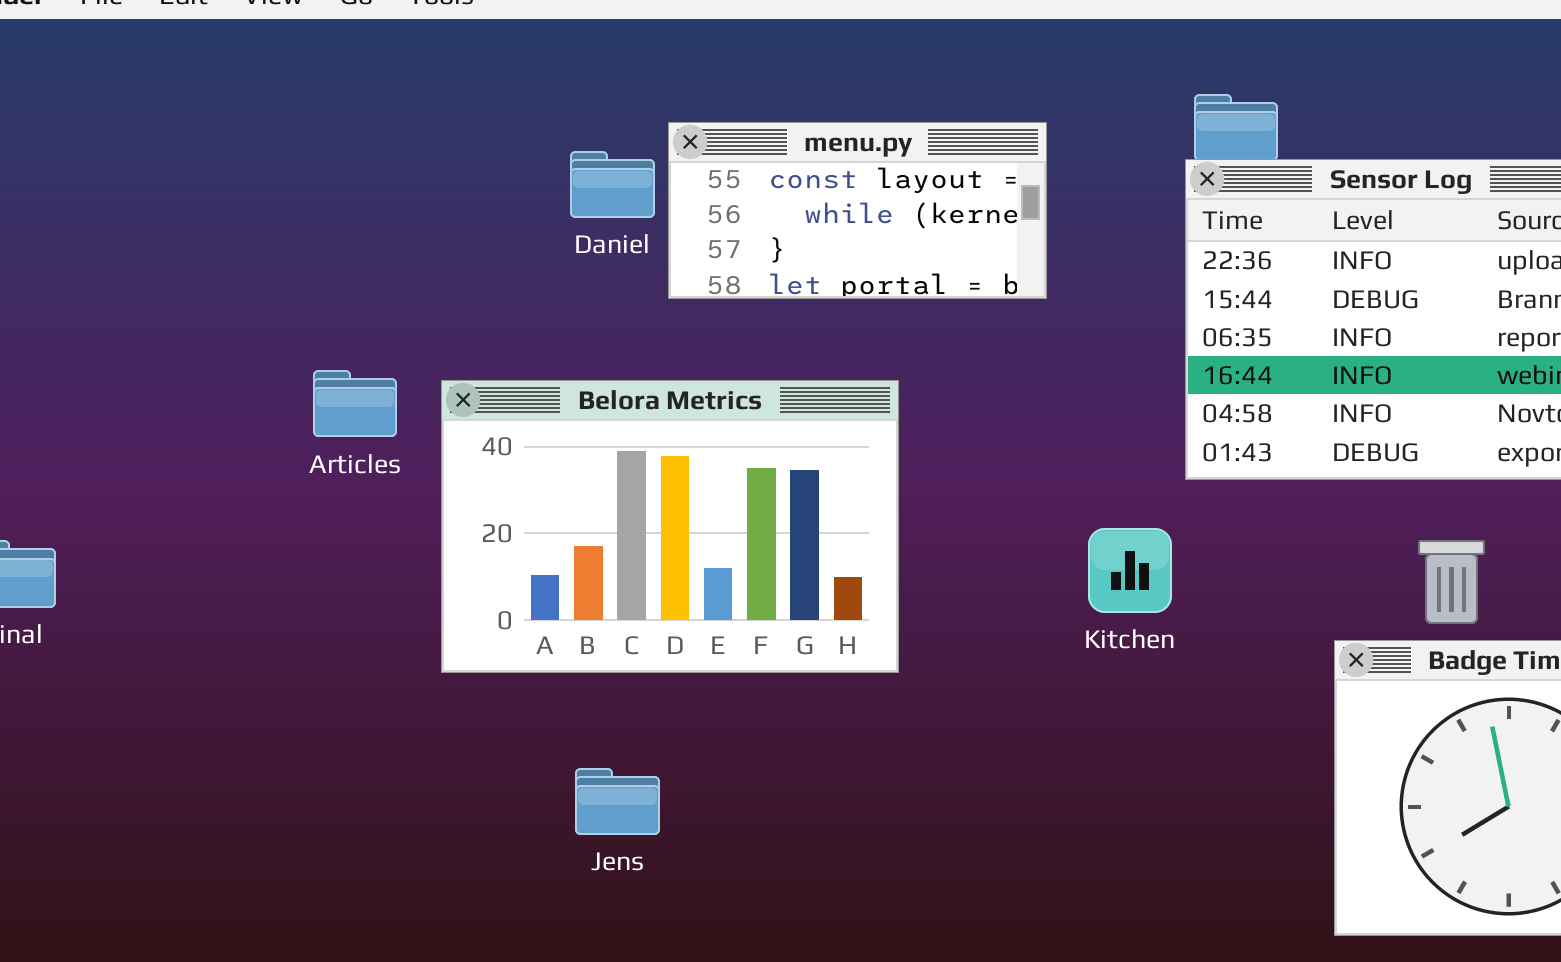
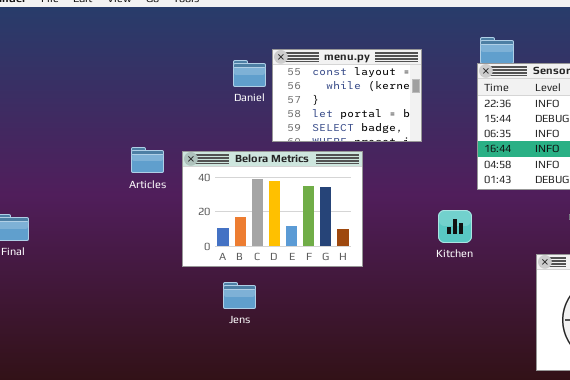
menu.py: [668,122,1047,299] -> [272,49,422,142], resized
Jens: [575,768,660,835] -> [223,282,256,309], moved

